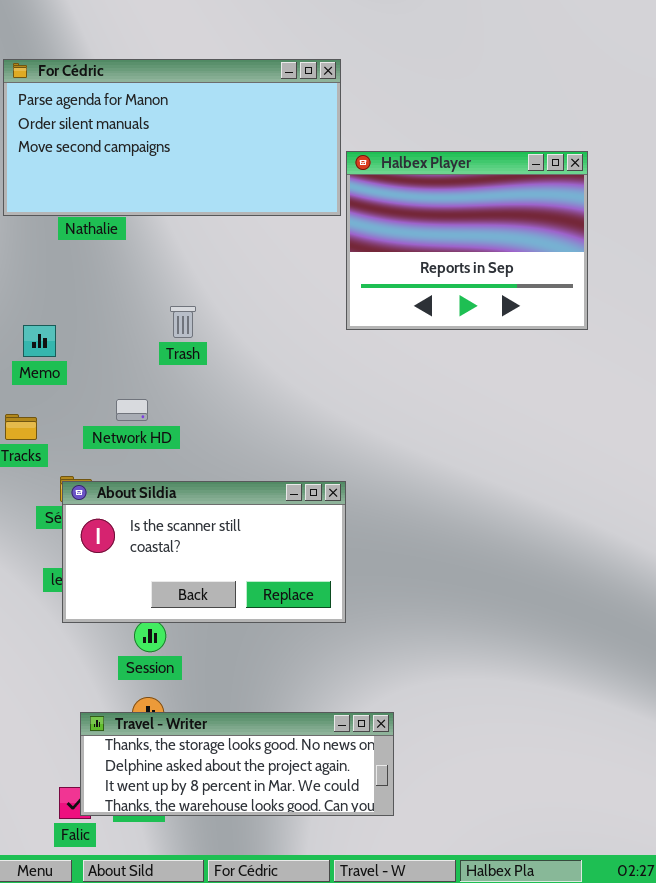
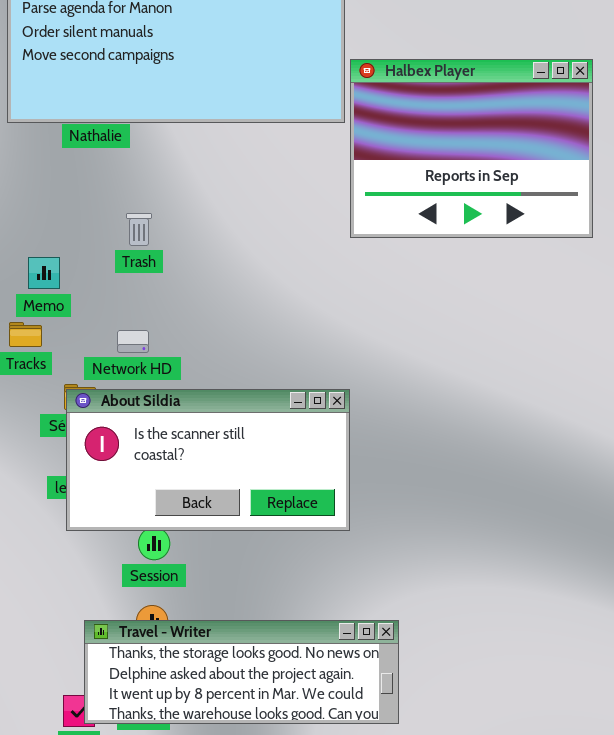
Trash: [170,306,196,338] -> [126,213,152,246], moved
Memo: [23,325,56,357] -> [28,257,60,289], moved
Network HD: [116,399,148,421] -> [117,330,149,353], moved

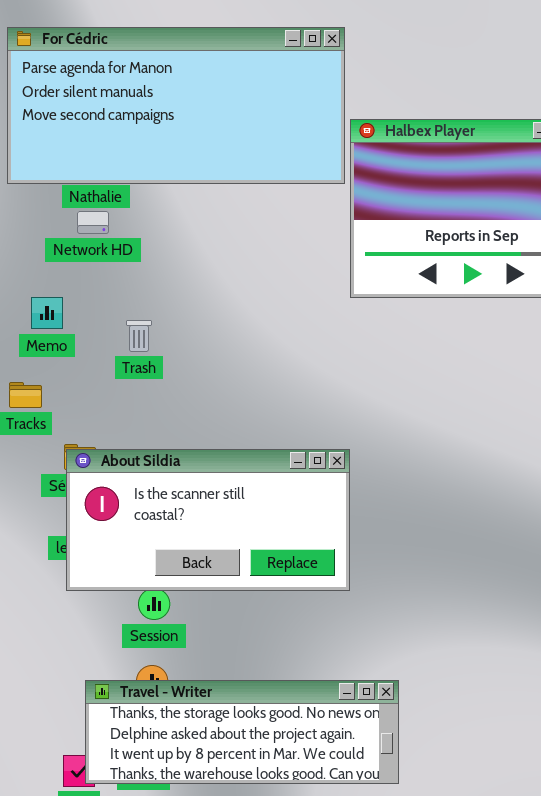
Trash: [126,213,152,246] -> [126,320,152,352], moved
Memo: [28,257,60,289] -> [31,297,63,329], moved
Network HD: [117,330,149,353] -> [77,211,109,234], moved

